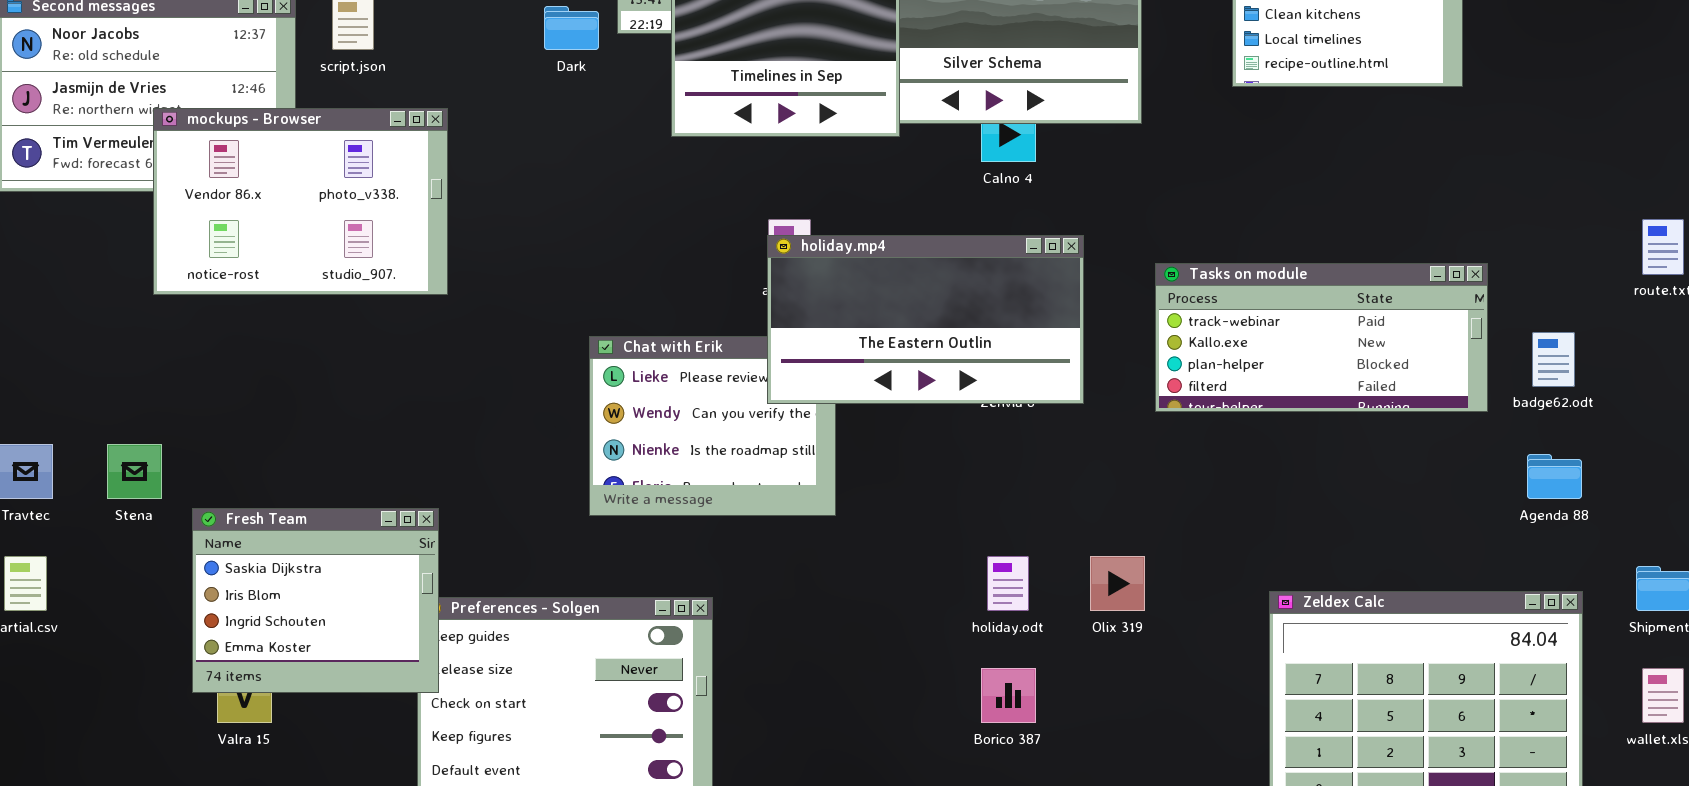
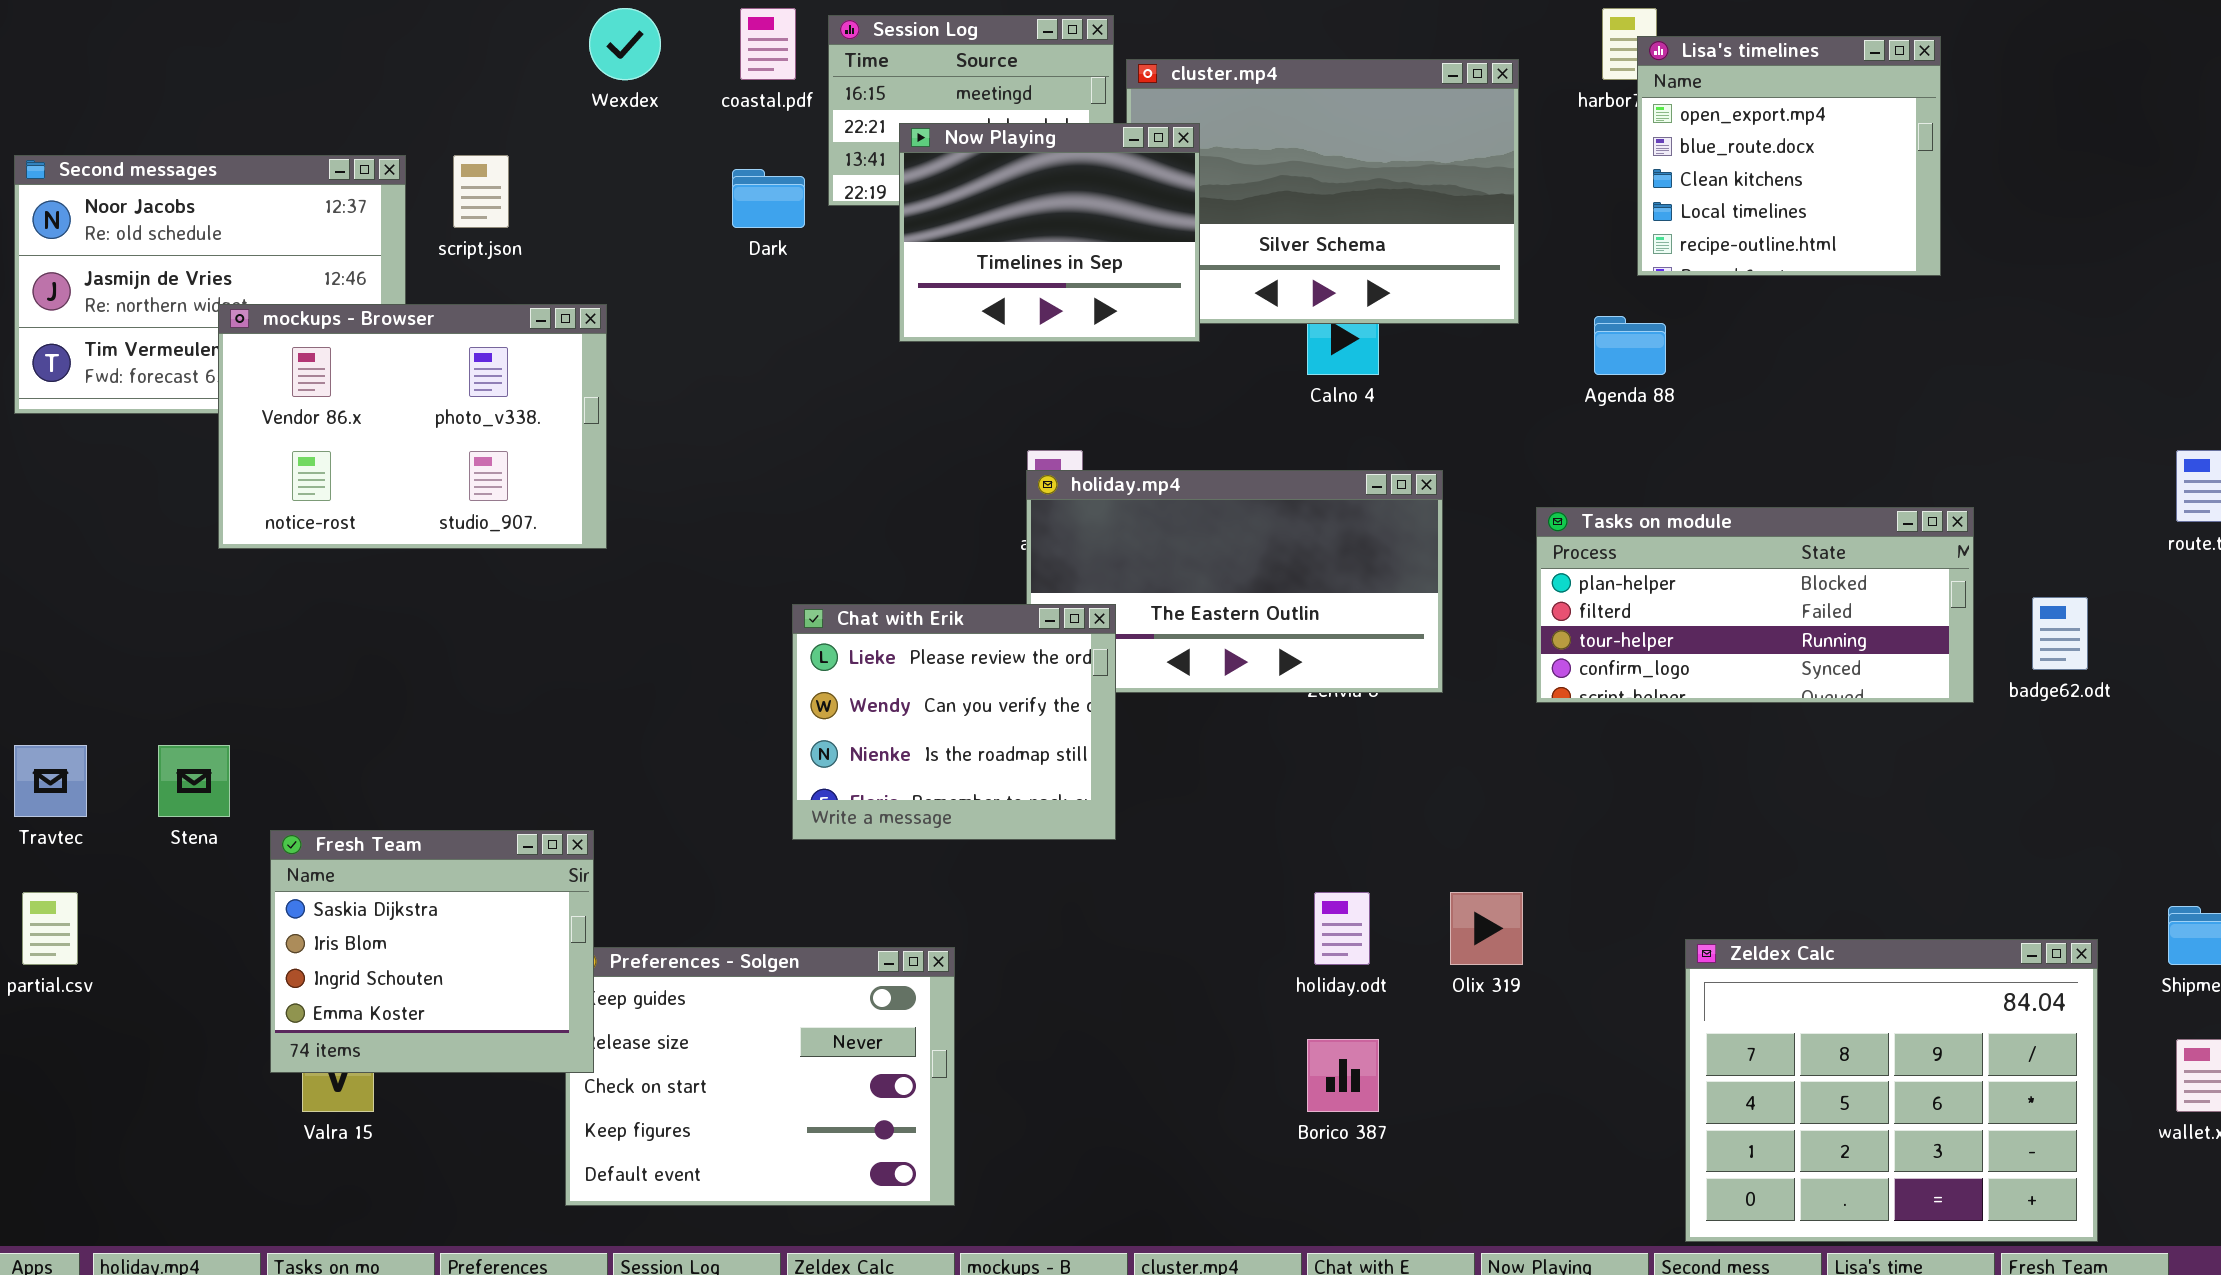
Tasks on module: [1155,263,1488,412] -> [1536,507,1974,703], scrolled down 2 rows
Chat with Erik: [589,336,836,516] -> [792,604,1116,840], raised
Agenda 88: [1527,454,1582,499] -> [1594,316,1666,375], moved

